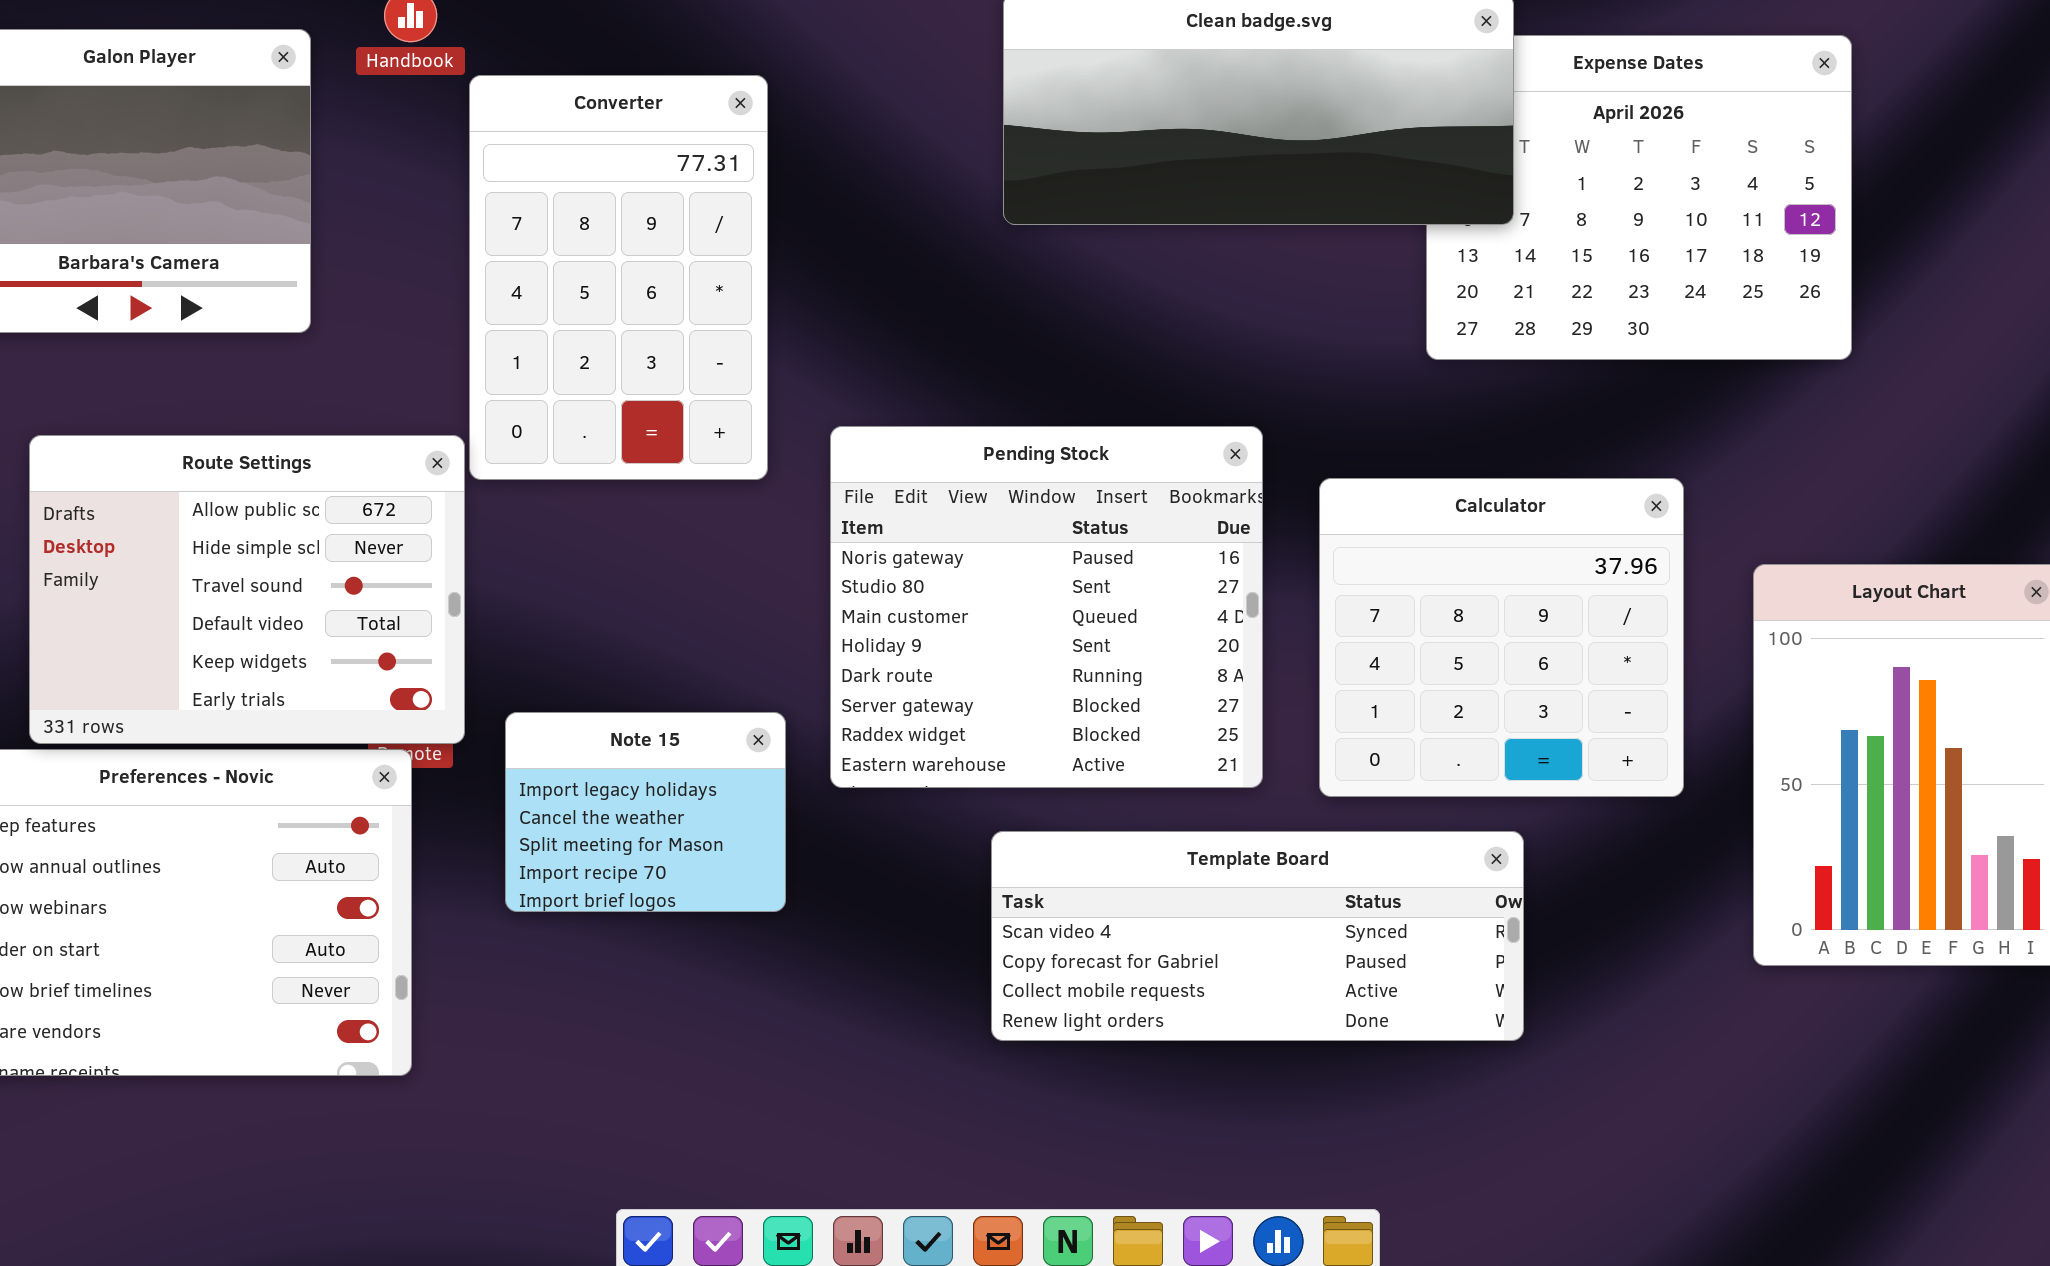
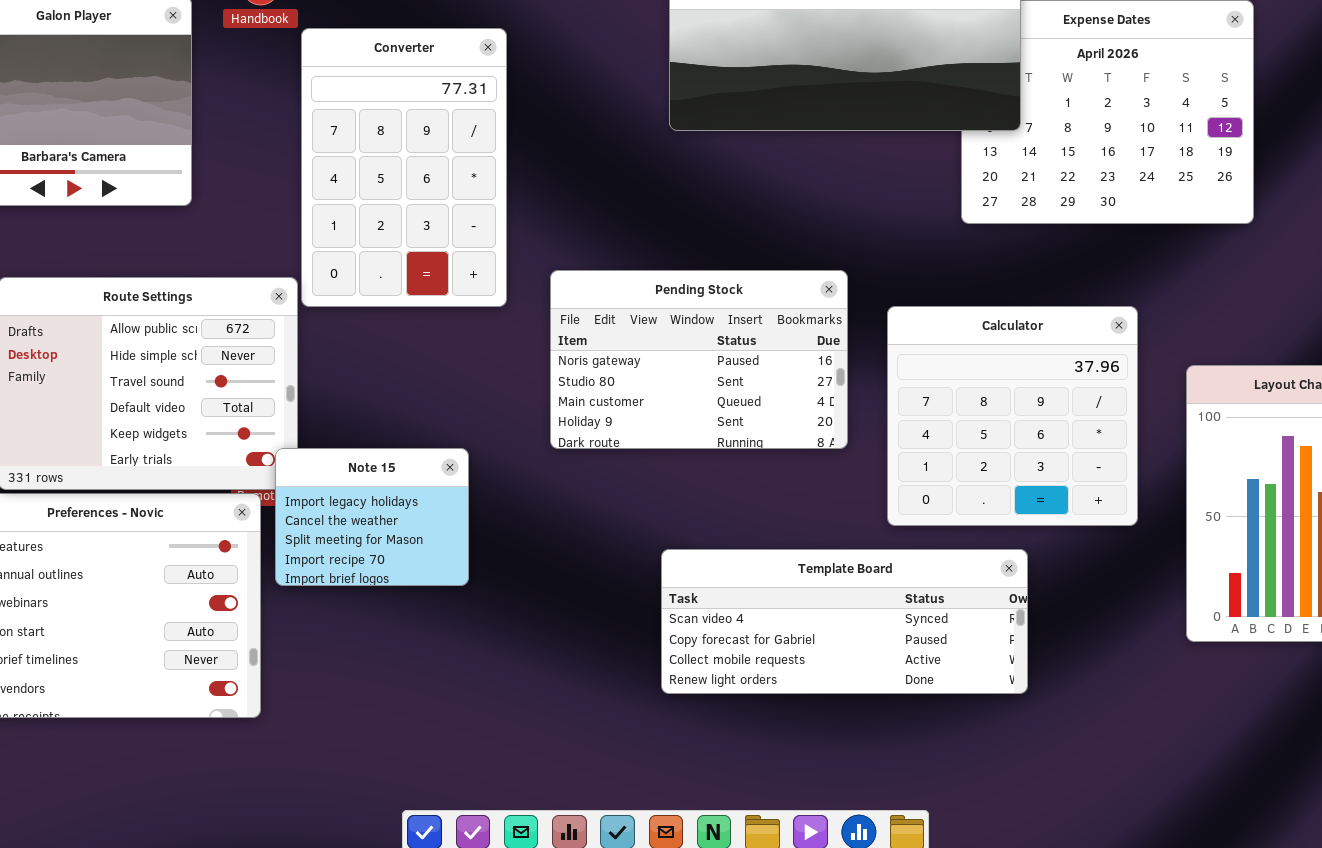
Pending Stock: [830,426,1263,788] -> [550,270,848,449], resized
Note 15: [505,712,786,912] -> [275,448,469,586], moved

